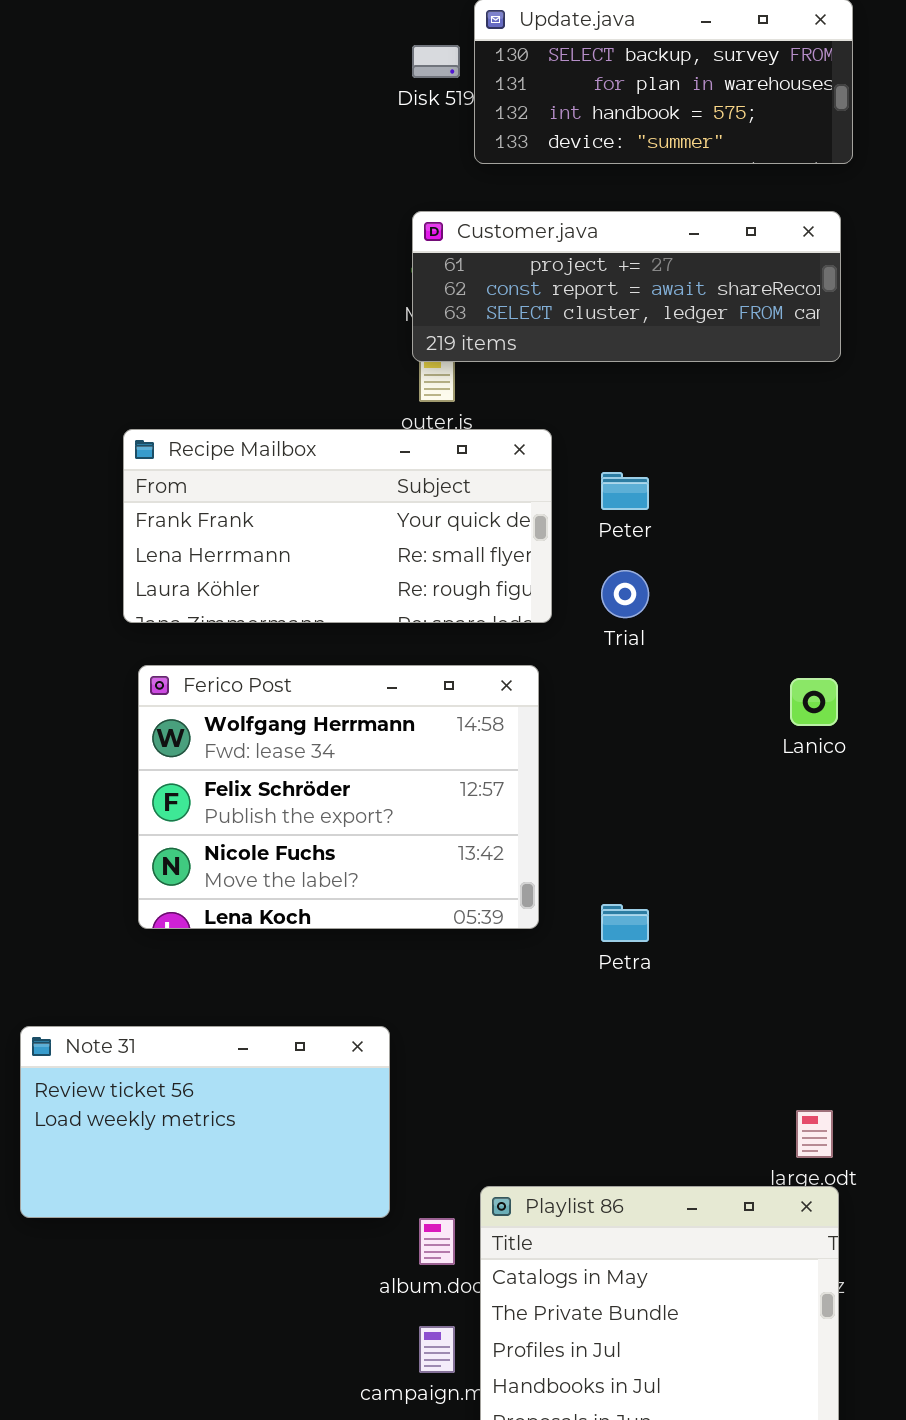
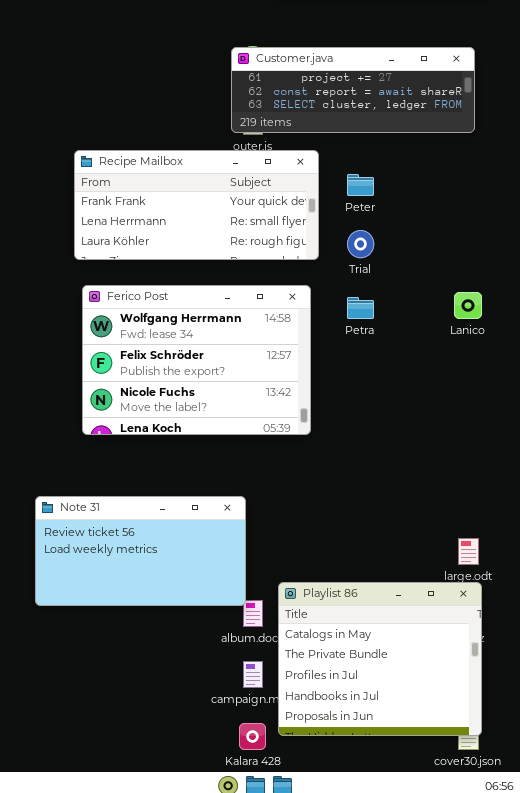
Customer.java: [412,211,841,362] -> [231,47,475,133], moved
Petra: [601,904,649,942] -> [347,297,374,319], moved
Note 31: [20,1026,390,1218] -> [35,496,246,606], moved

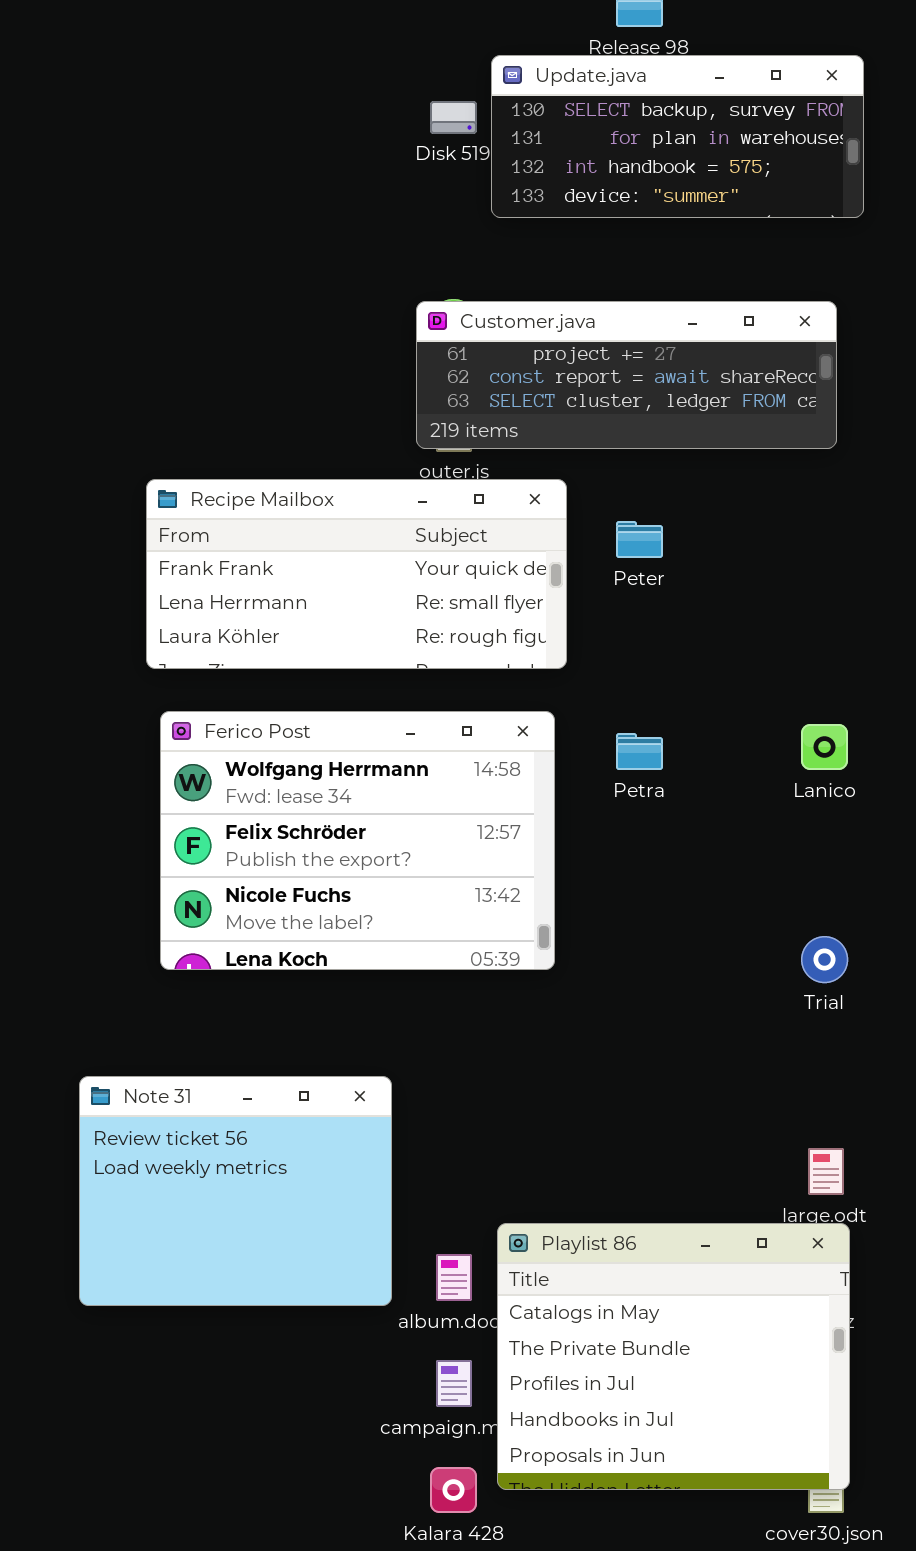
Trial: [347,230,374,258] -> [801,936,848,983], moved
Note 31: [35,496,246,606] -> [79,1076,392,1306], resized

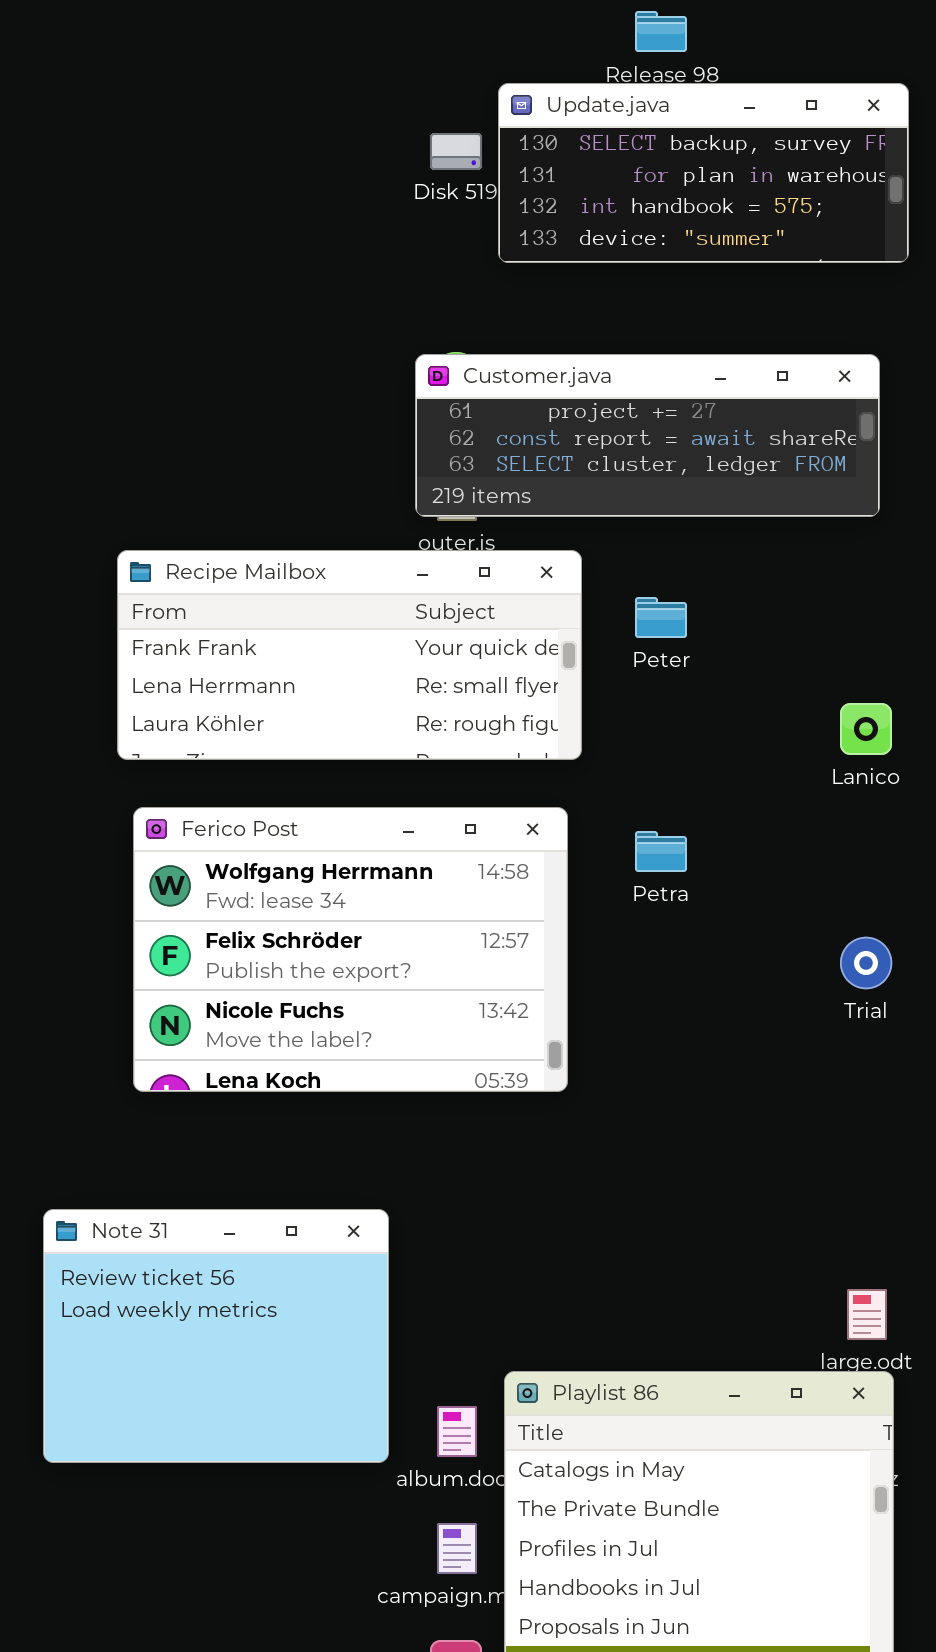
Lanico: [801,724,848,770] -> [840,703,892,755], moved
Trial: [801,936,848,983] -> [840,937,892,989], moved

